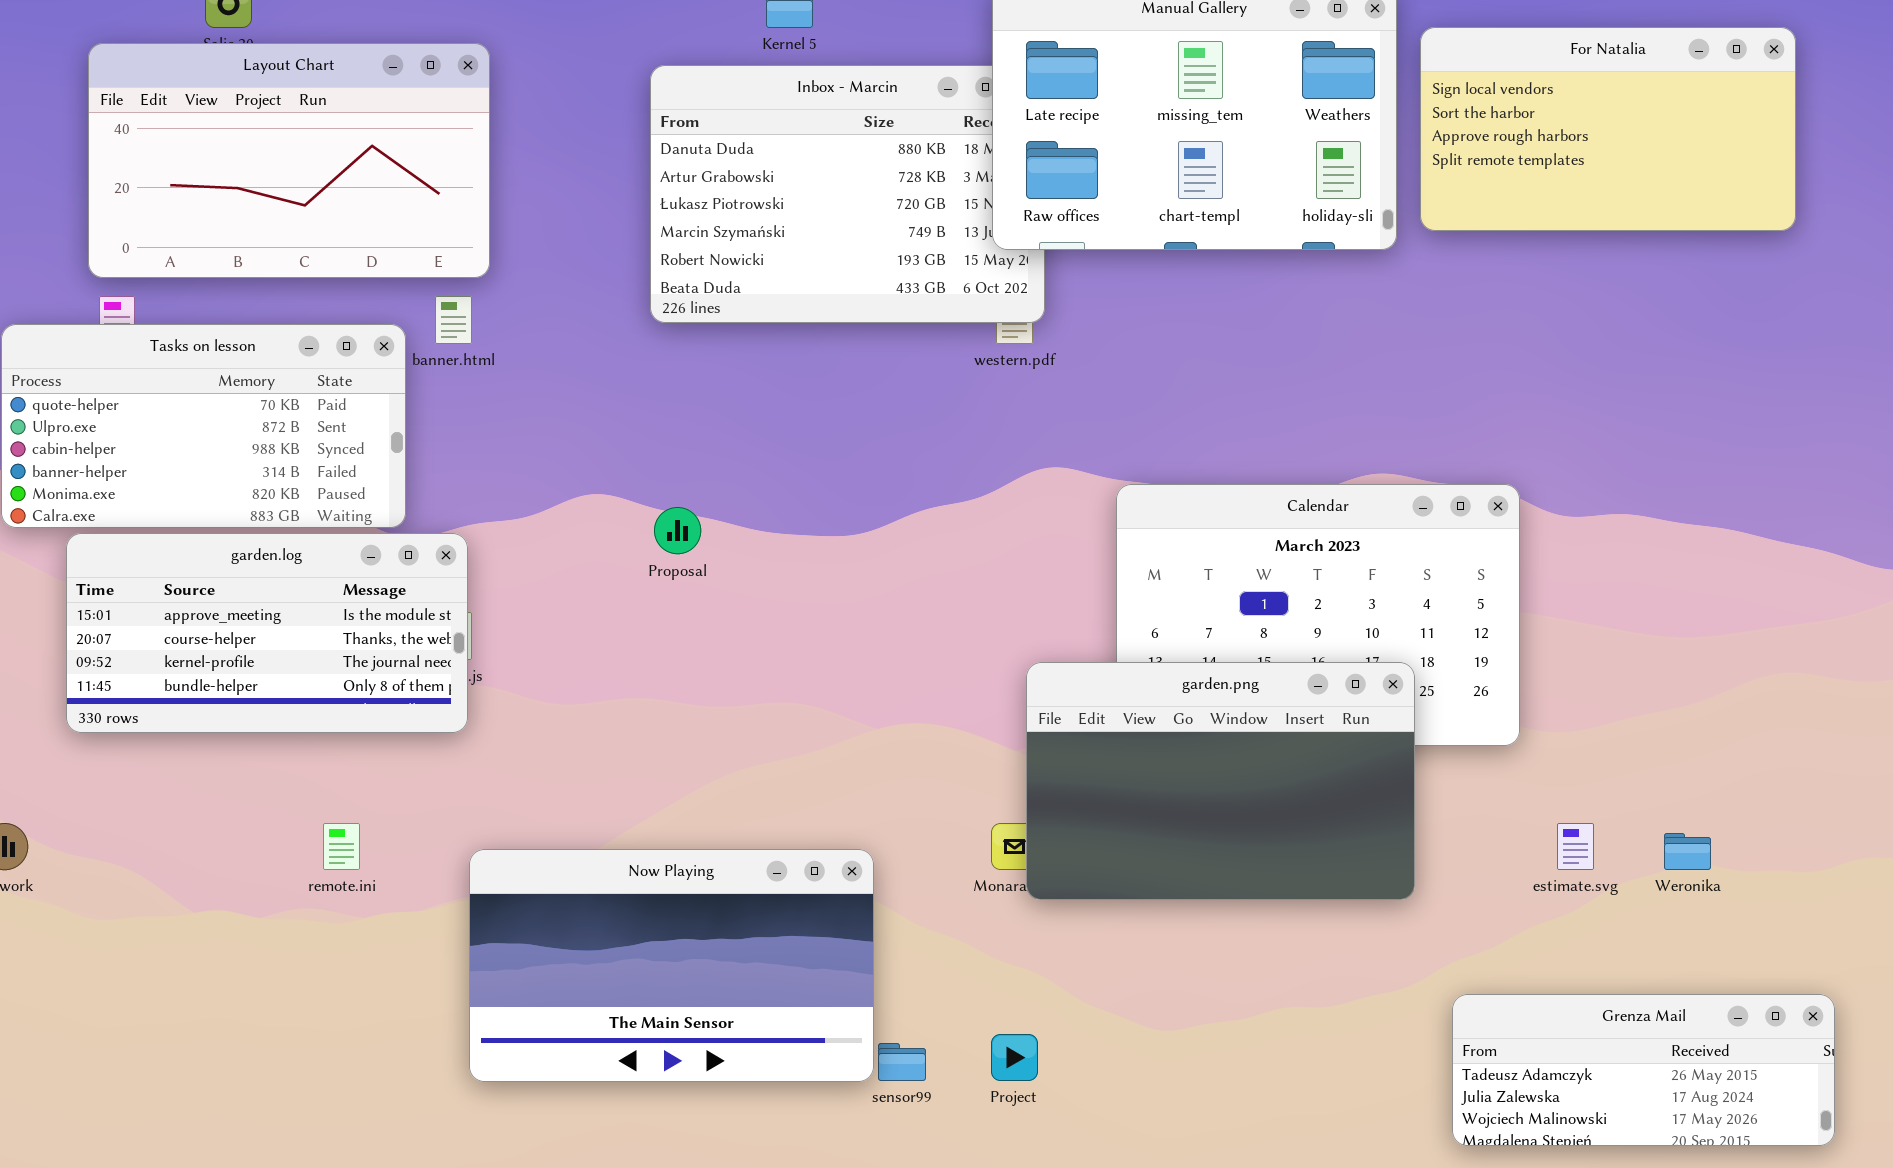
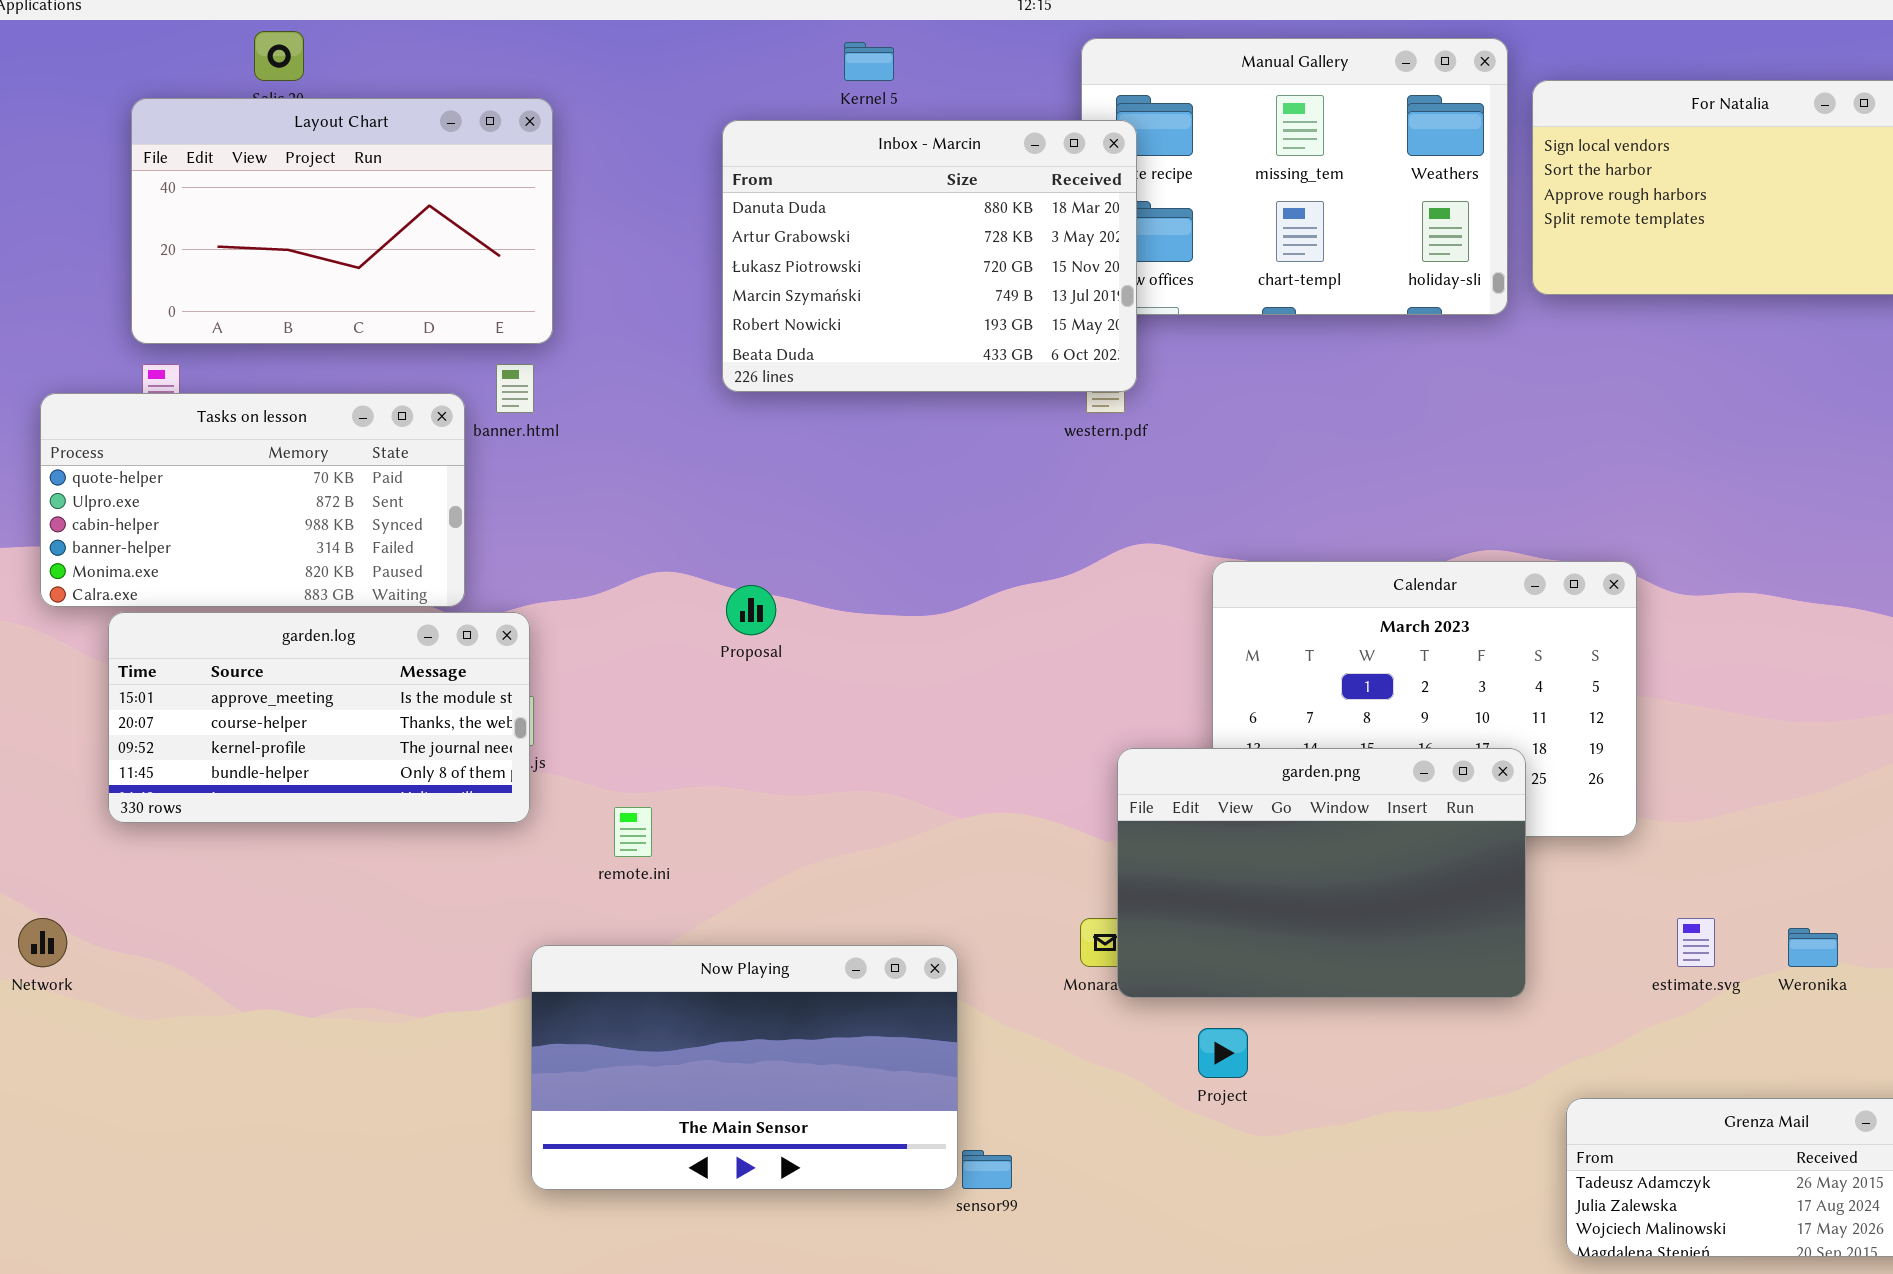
Inbox - Marcin: [650,65,1045,323] -> [722,120,1137,392], raised
remote.ini: [323,823,360,870] -> [614,807,652,857], moved
Project: [991,1034,1038,1081] -> [1198,1028,1248,1078], moved

